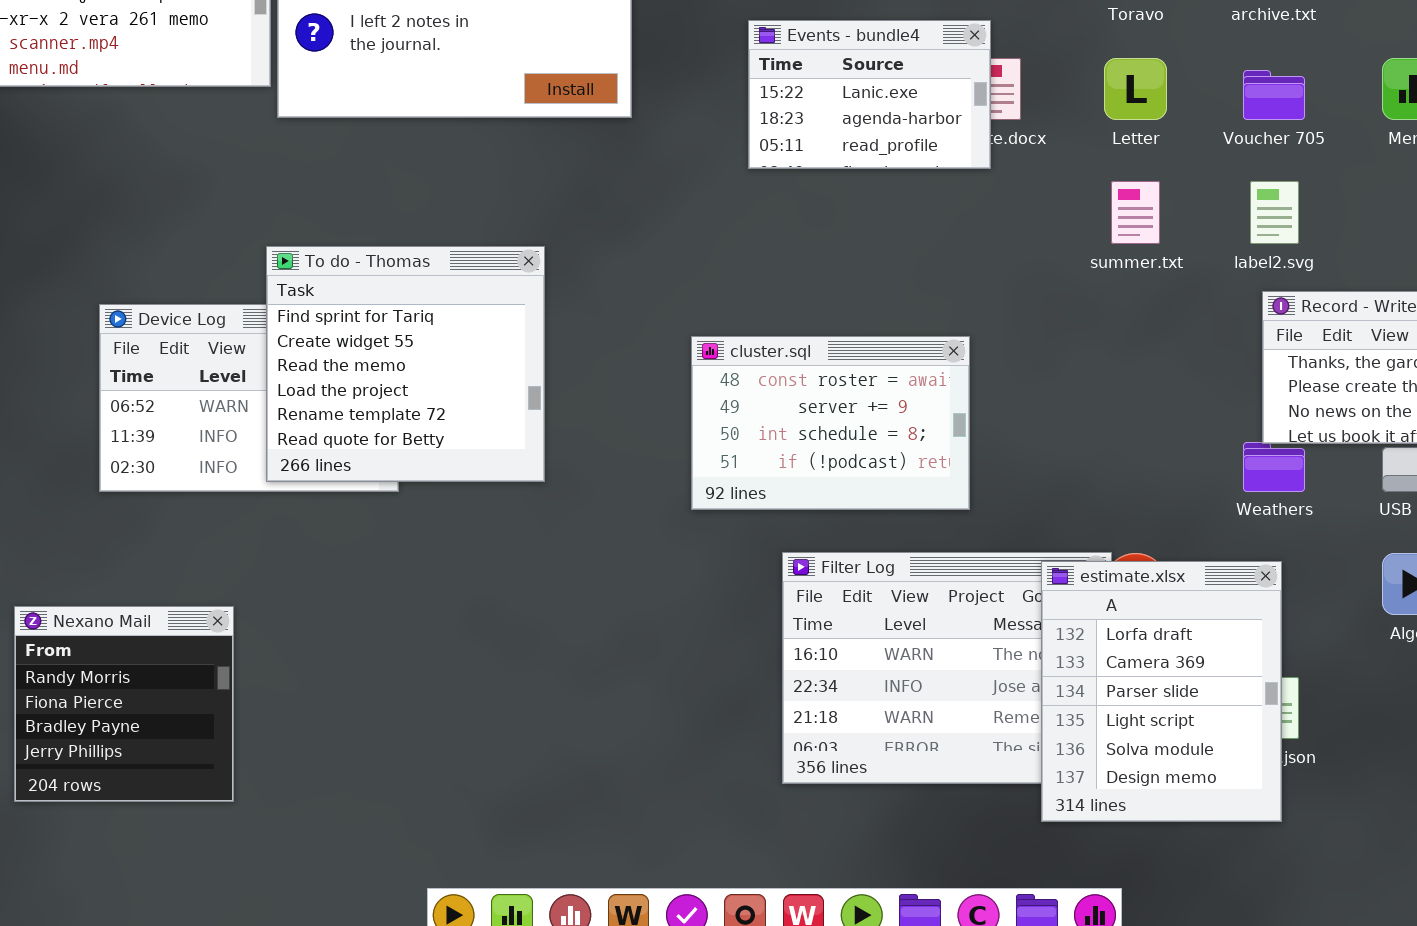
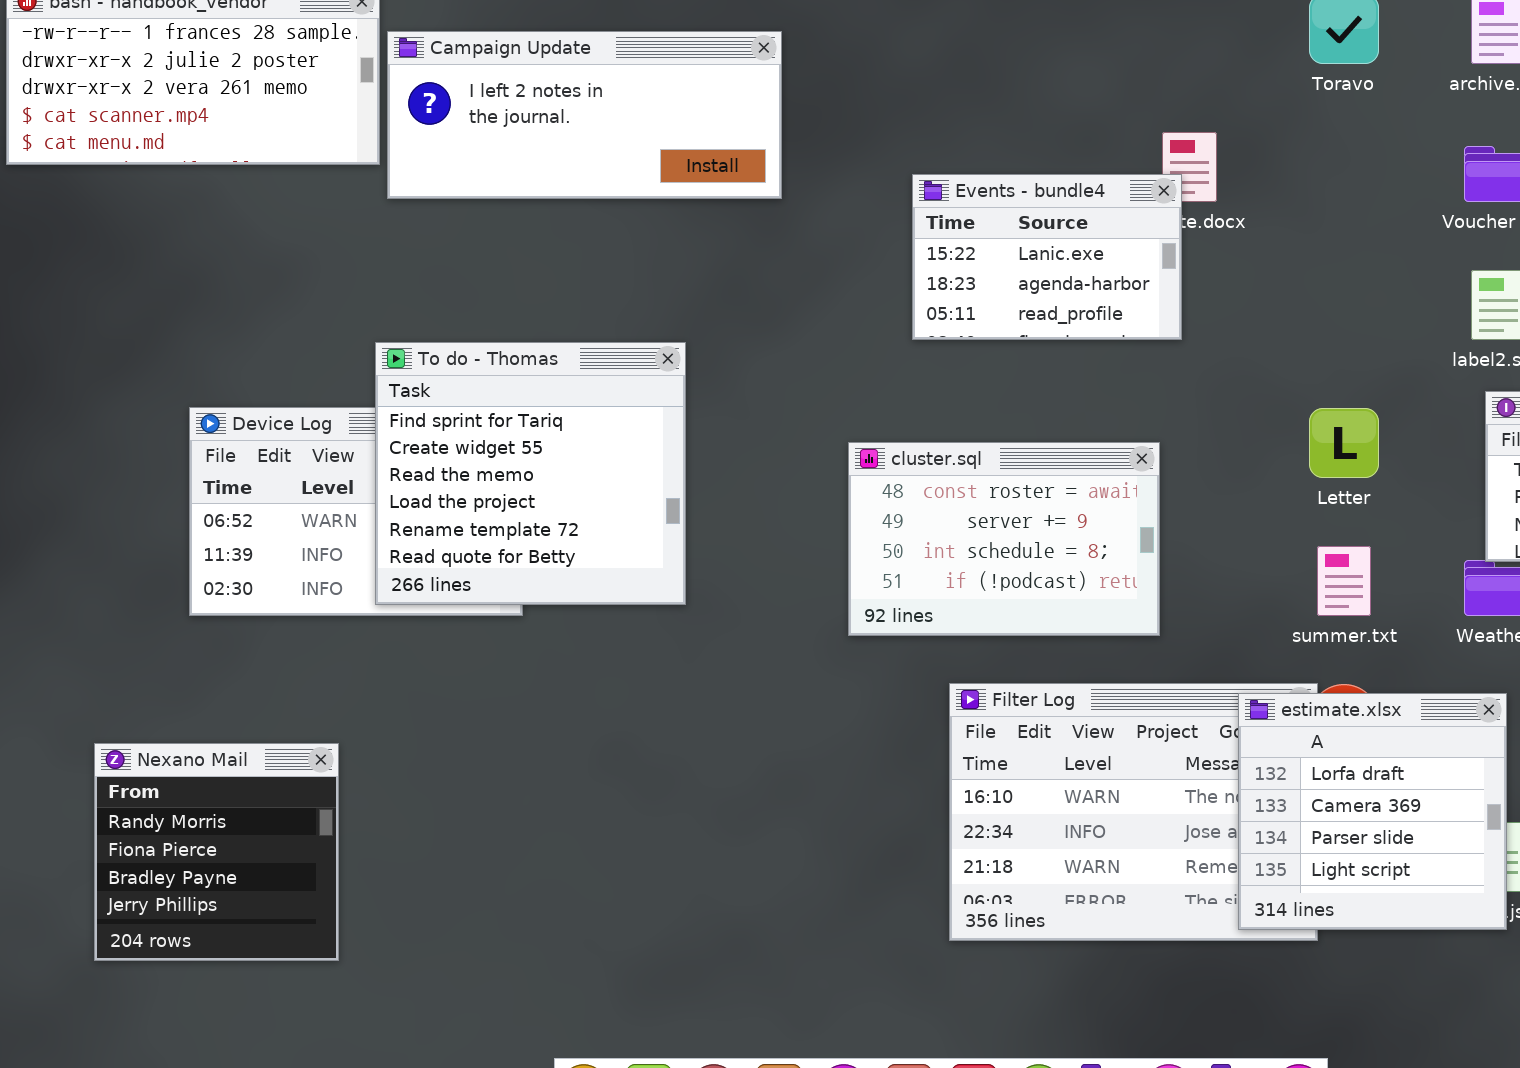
Events - bundle4: [748,20,991,169] -> [912,174,1182,340], moved
Letter: [1104,58,1167,120] -> [1309,408,1379,478], moved
summer.txt: [1111,181,1160,244] -> [1317,546,1371,616], moved
estimate.xlsx: [1041,561,1282,822] -> [1238,693,1507,930], resized

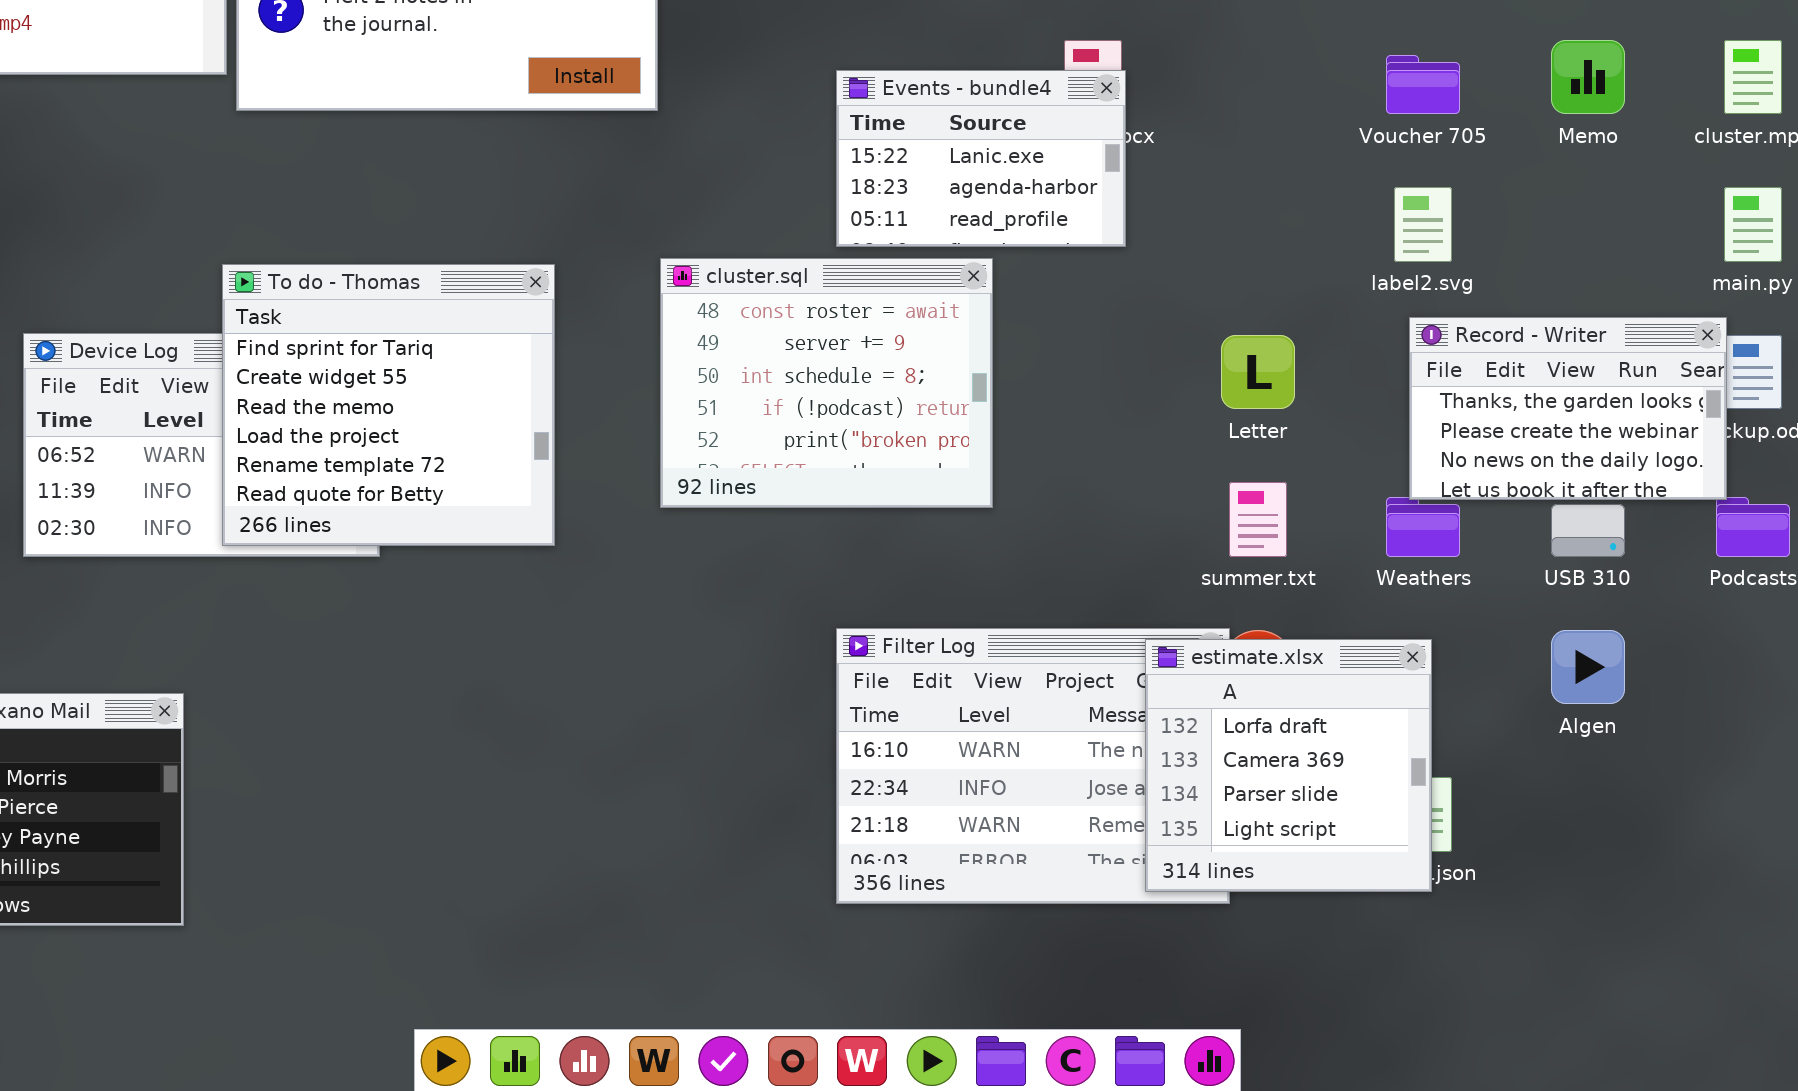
Events - bundle4: [912,174,1182,340] -> [836,70,1126,247], moved
cluster.sql: [848,442,1160,636] -> [660,258,993,508], moved, resized

